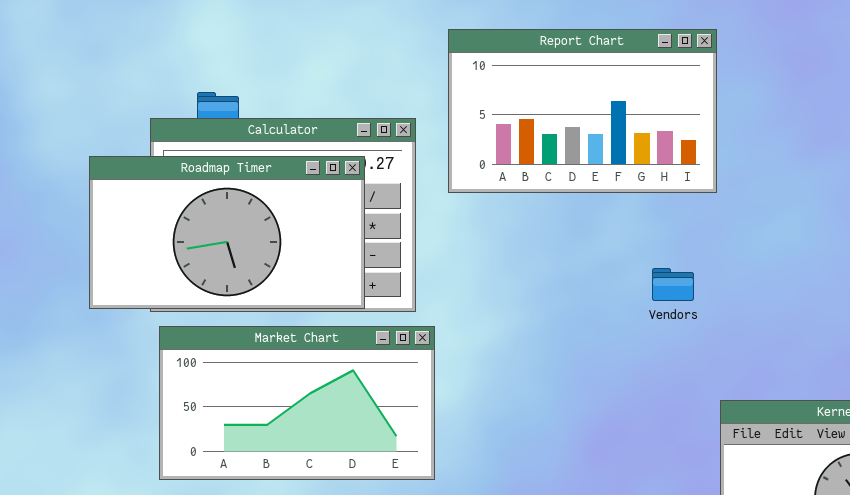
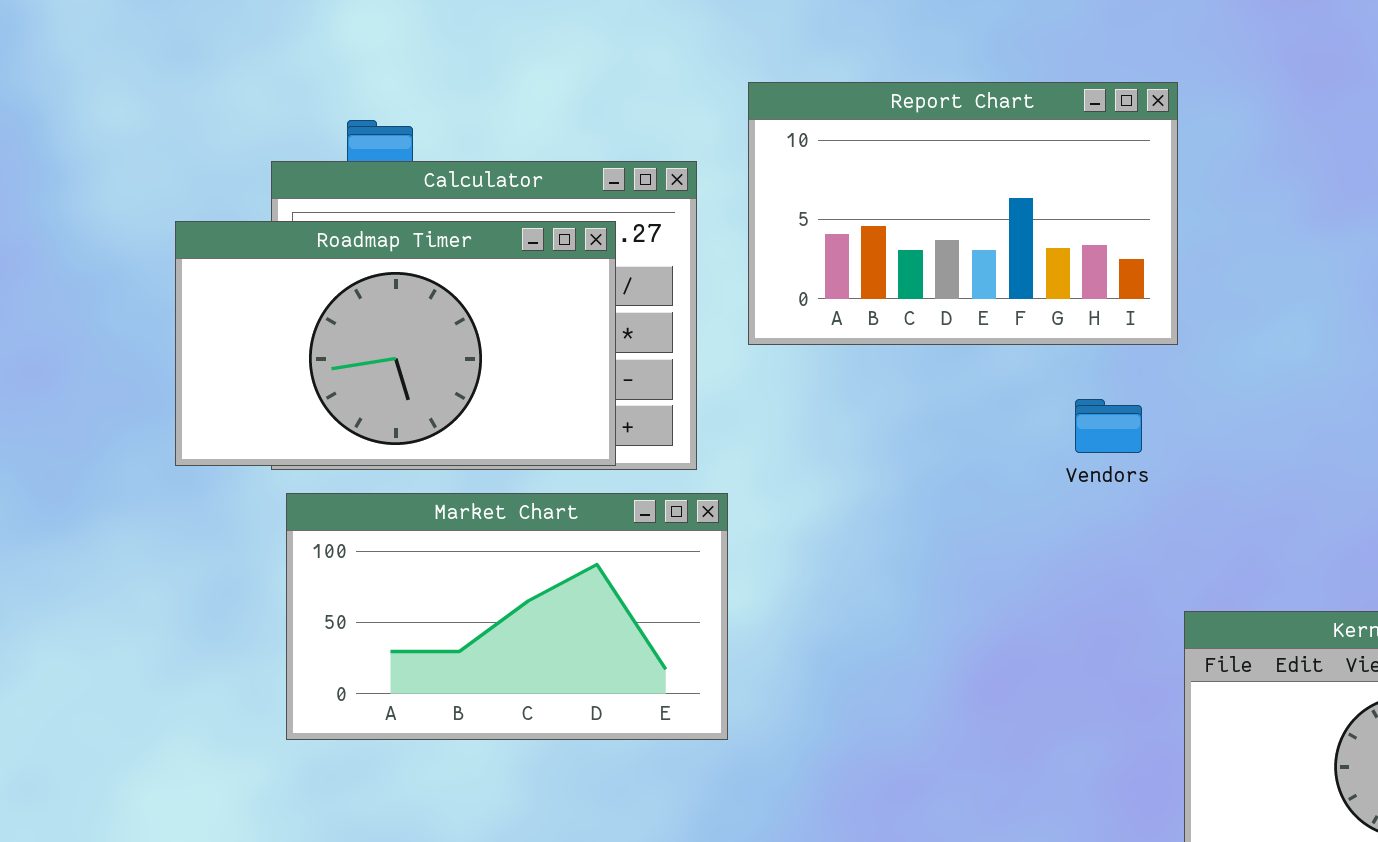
Report Chart: [448,29,717,193] -> [748,82,1178,345], moved

